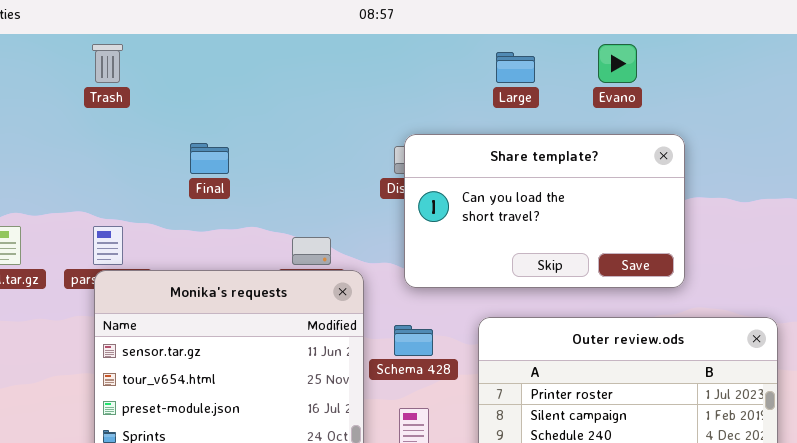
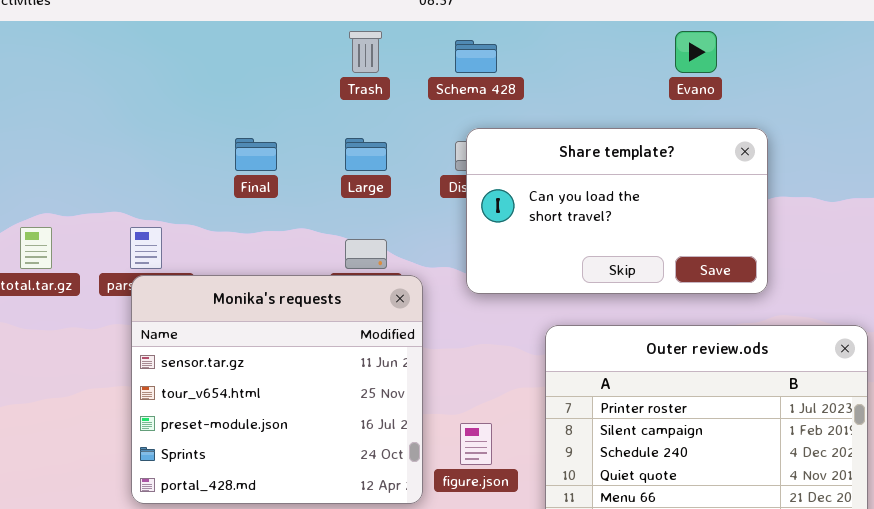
Trash: [92,44,123,83] -> [349,31,382,73], moved
Large: [496,52,535,83] -> [345,138,387,171], moved
Schema 428: [394,325,433,356] -> [455,40,497,73], moved

